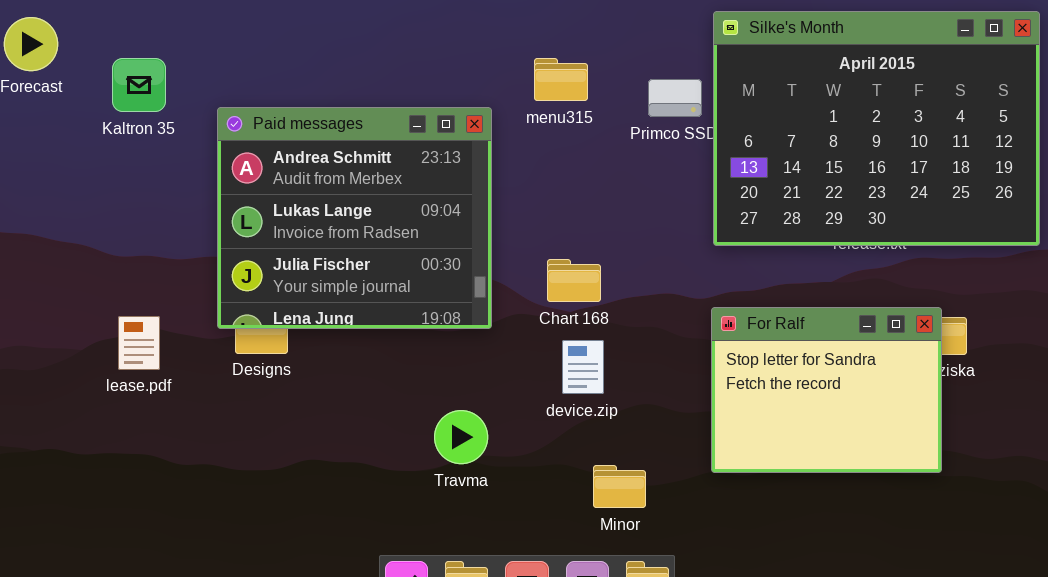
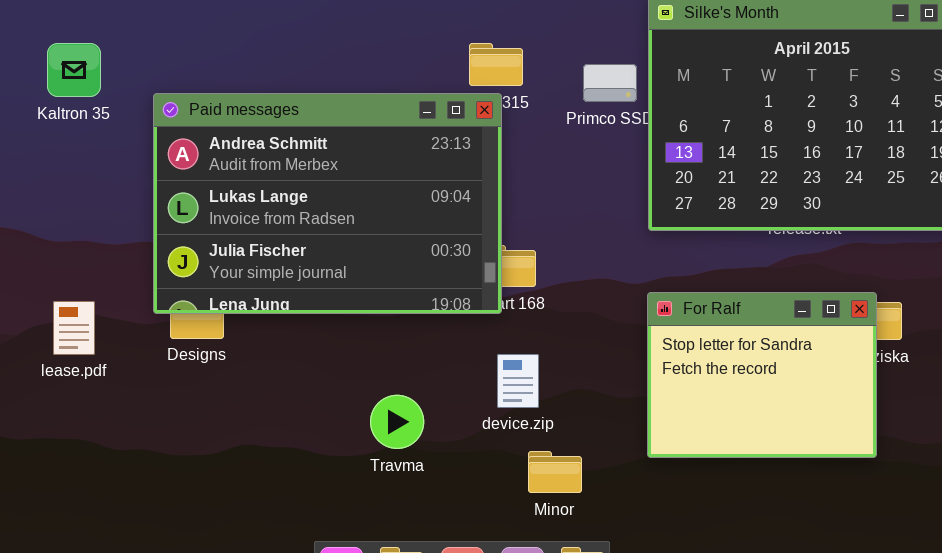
Paid messages: [217,107,492,329] -> [153,93,502,314], resized
device.zip: [562,340,604,394] -> [497,354,539,408], moved

